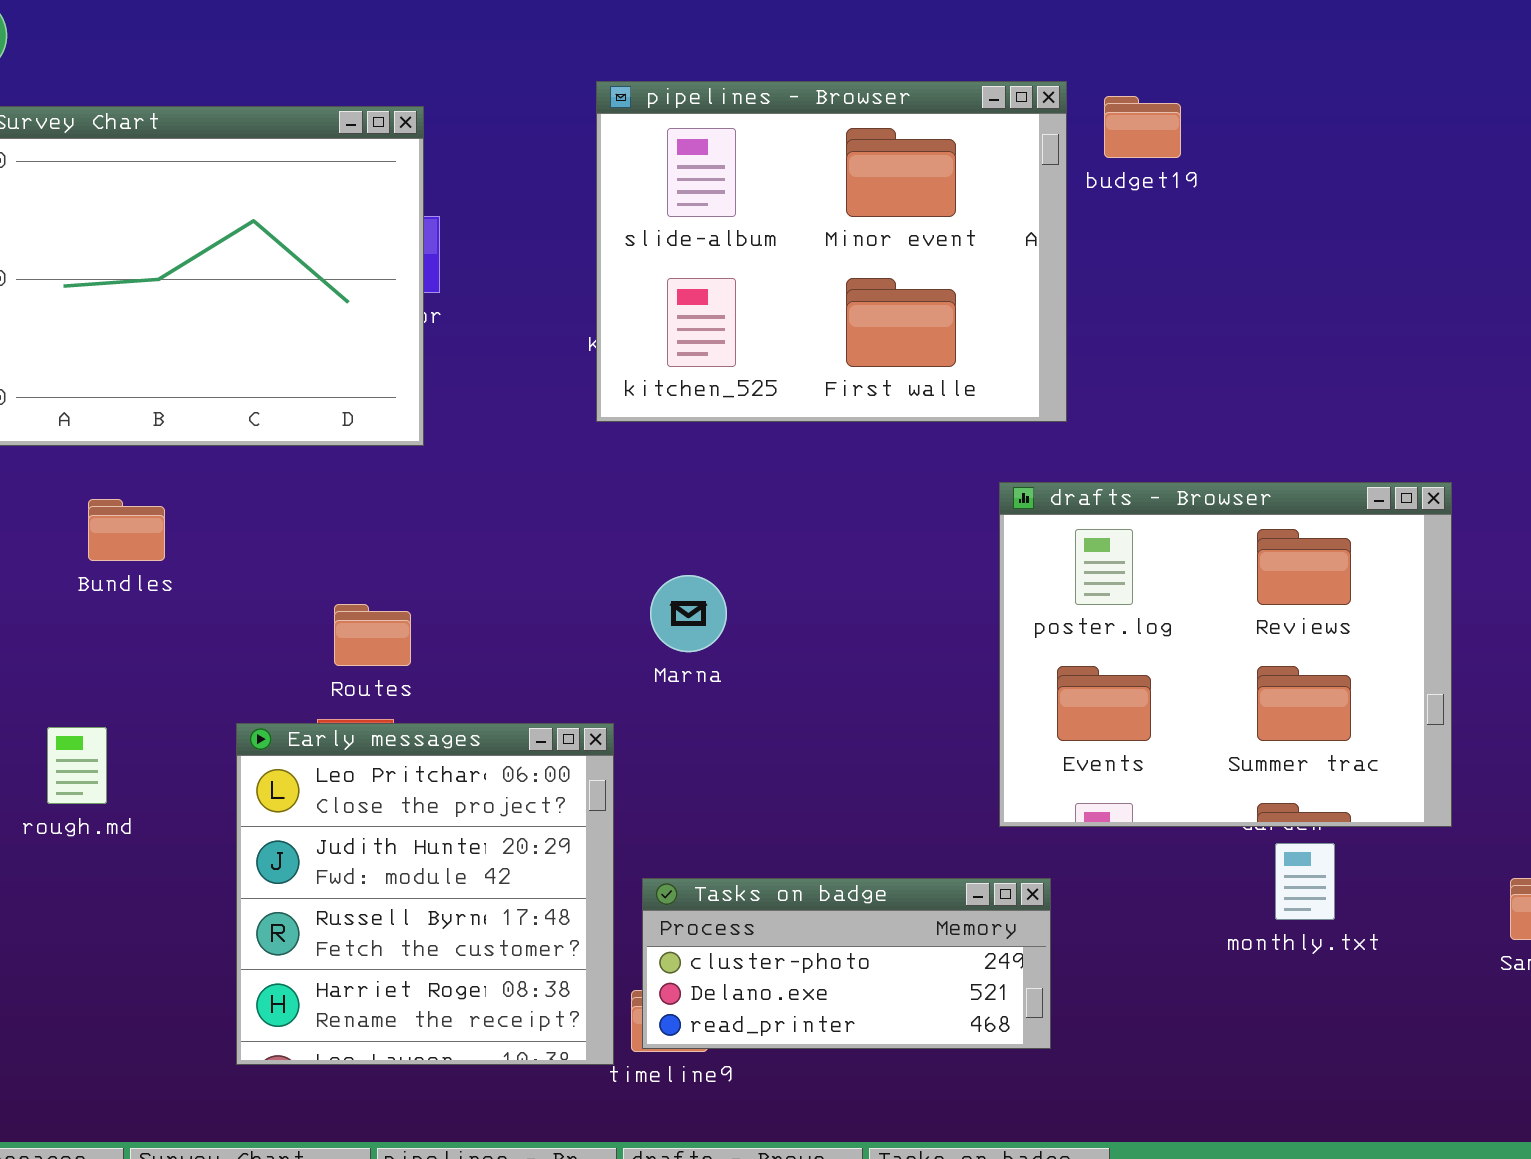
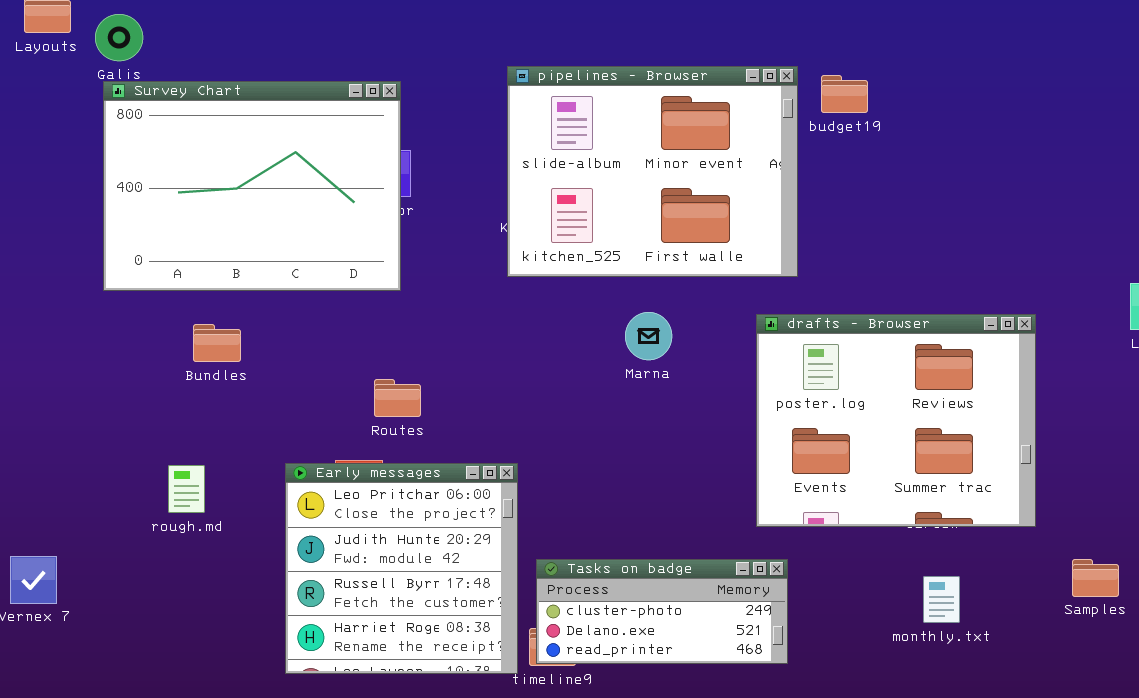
Marna: [650,575,727,652] -> [625,312,672,360], moved
Routes: [334,604,411,666] -> [374,379,421,417], moved
monthly.txt: [1275,843,1335,920] -> [923,576,960,623], moved

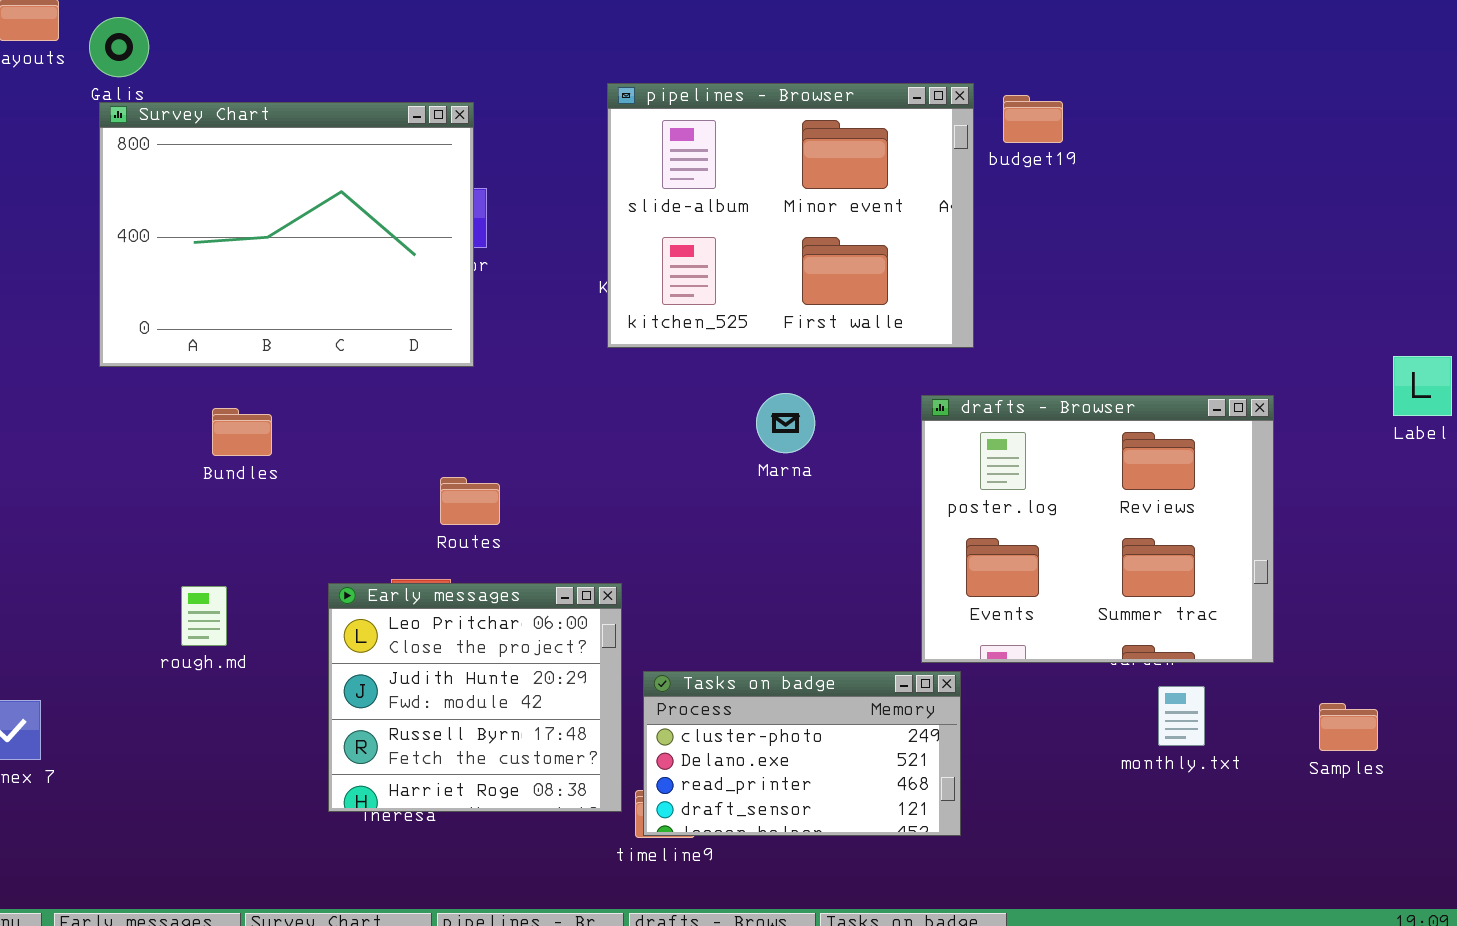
Early messages: [285,463,518,674] -> [328,583,622,812], resized
Tasks on badge: [536,559,788,664] -> [643,671,961,836], resized
monthly.txt: [923,576,960,623] -> [1158,686,1205,746], moved

